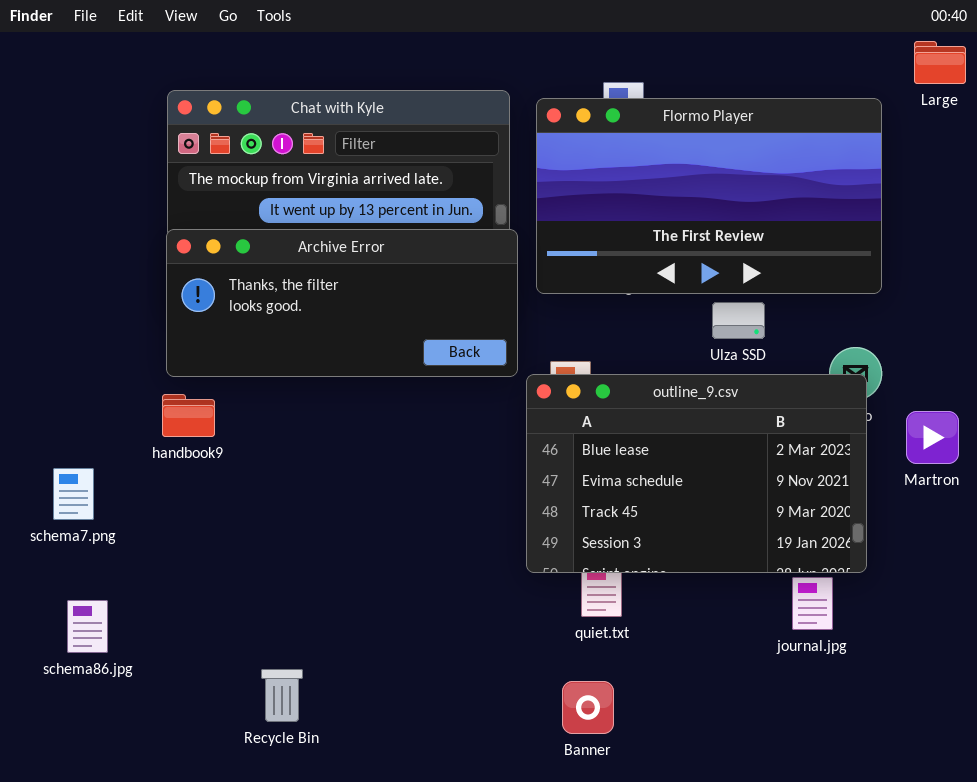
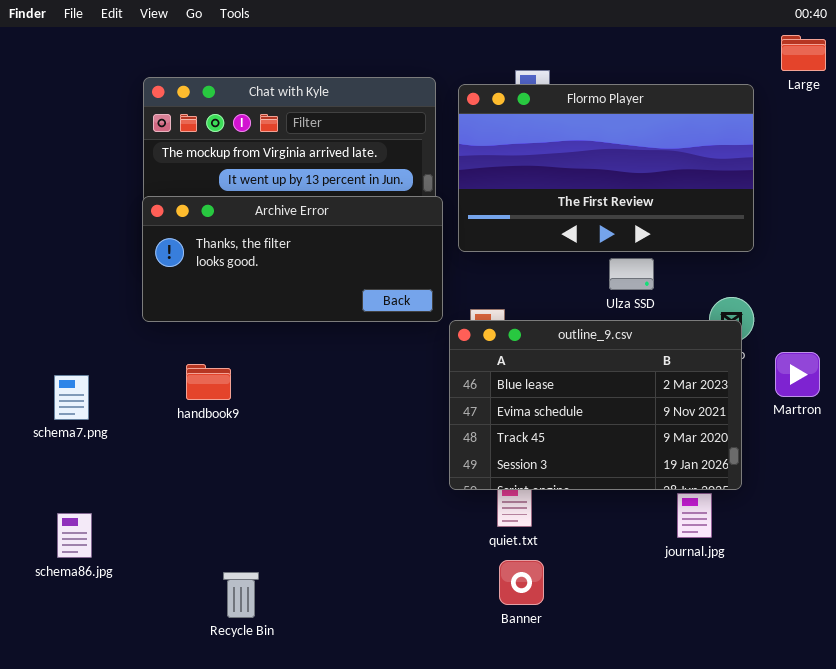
handbook9: [162,394,215,437] -> [186,364,231,400], moved
schema7.png: [53,468,94,520] -> [54,375,89,420], moved
Banner: [562,681,614,734] -> [499,560,544,605], moved

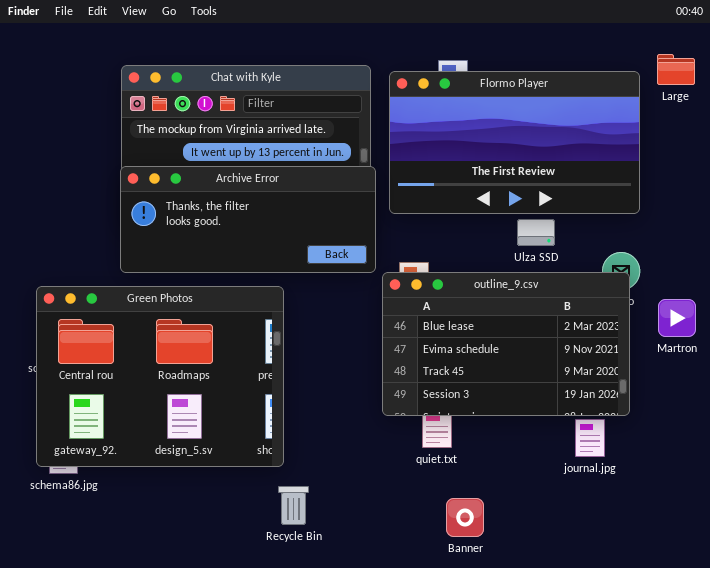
Large: [781,35,826,71] -> [657,54,695,85], moved
Green Photos: none -> [36,286,284,467], opened
Banner: [499,560,544,605] -> [446,498,484,537], moved
Recycle Bin: [223,572,259,618] -> [278,486,309,525], moved

